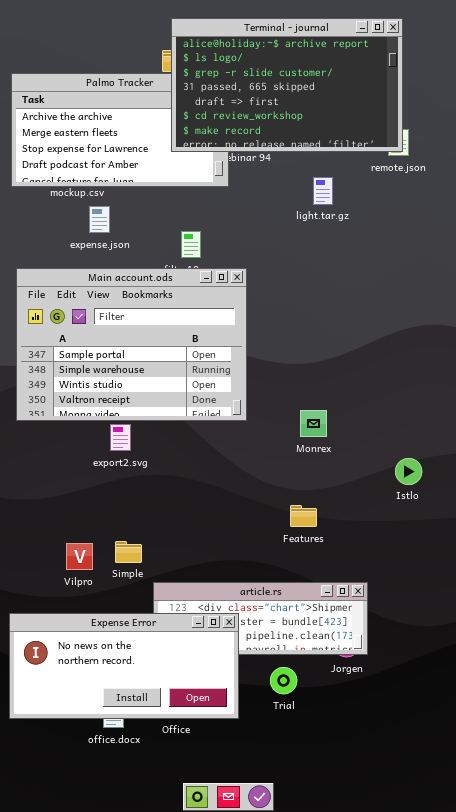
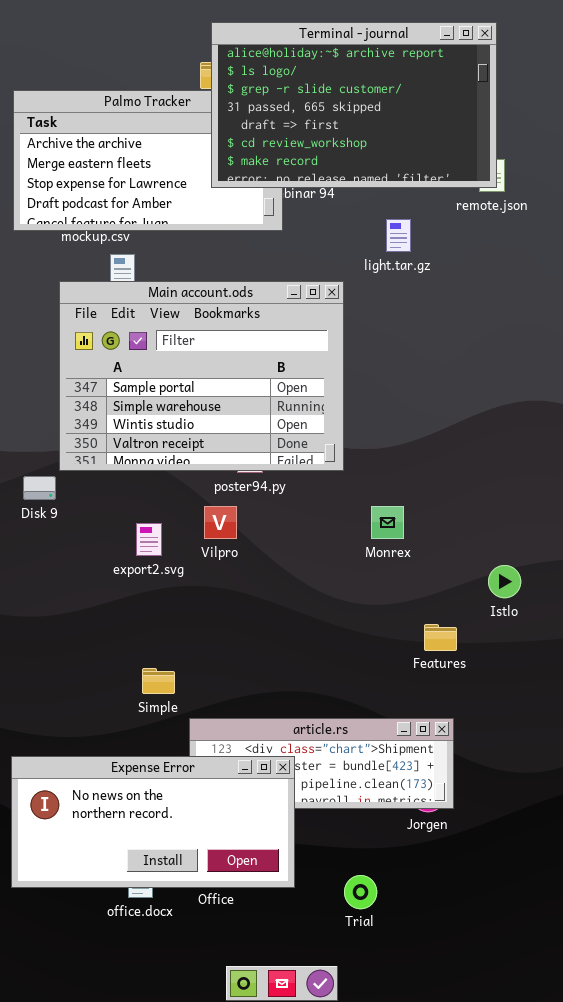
Main account.ods: [16,268,247,421] -> [59,281,344,471], moved
Features: [290,505,317,527] -> [424,624,457,651], moved
Vilpro: [66,543,93,570] -> [204,506,237,539], moved
Trial: [270,667,297,694] -> [344,875,377,909], moved

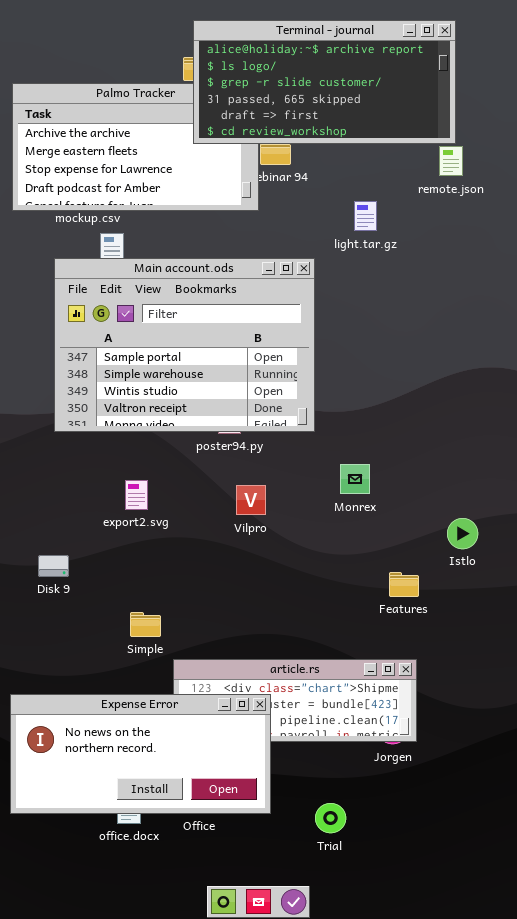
Terminal - journal: [211,22,497,188] -> [193,20,456,144], resized
Disk 9: [23,476,56,500] -> [38,555,69,577], moved
Vilpro: [204,506,237,539] -> [236,485,266,515], moved

